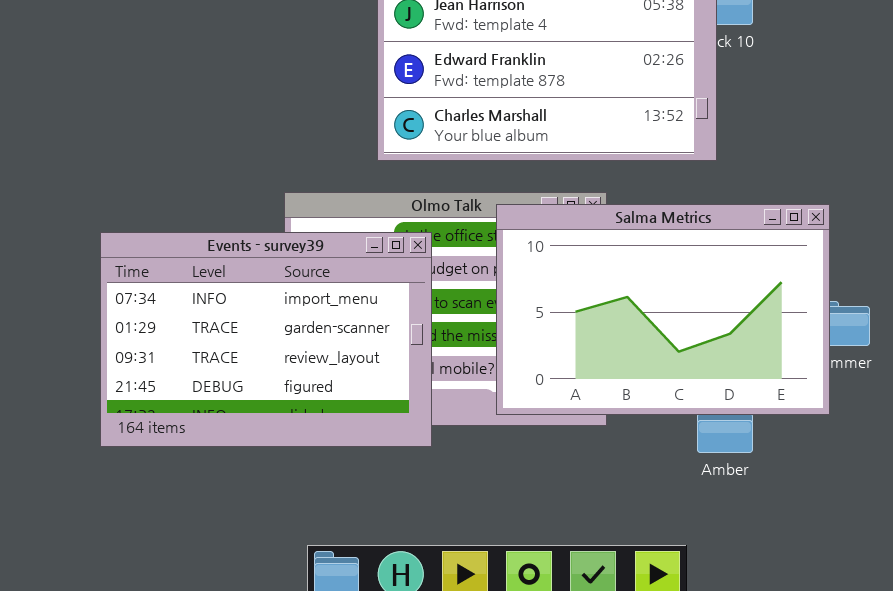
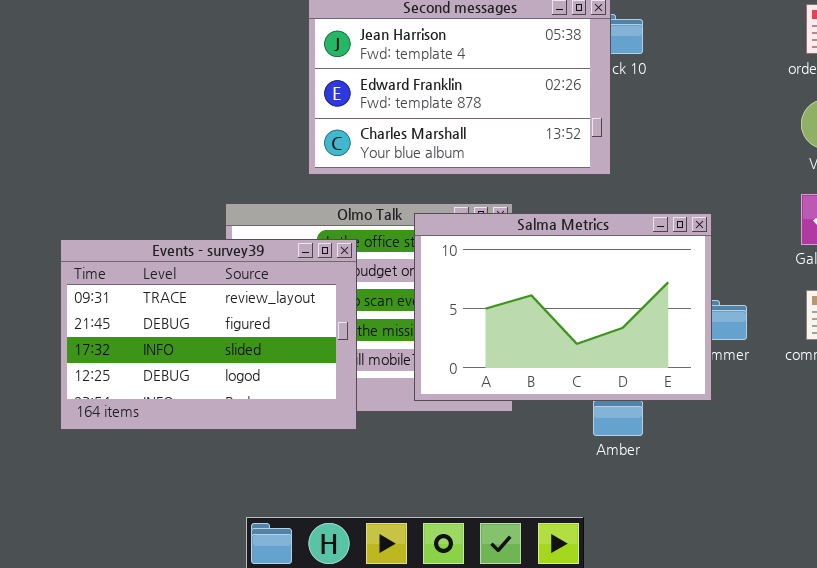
Events - survey39: [100,232,432,447] -> [60,239,357,430], scrolled down 2 rows

